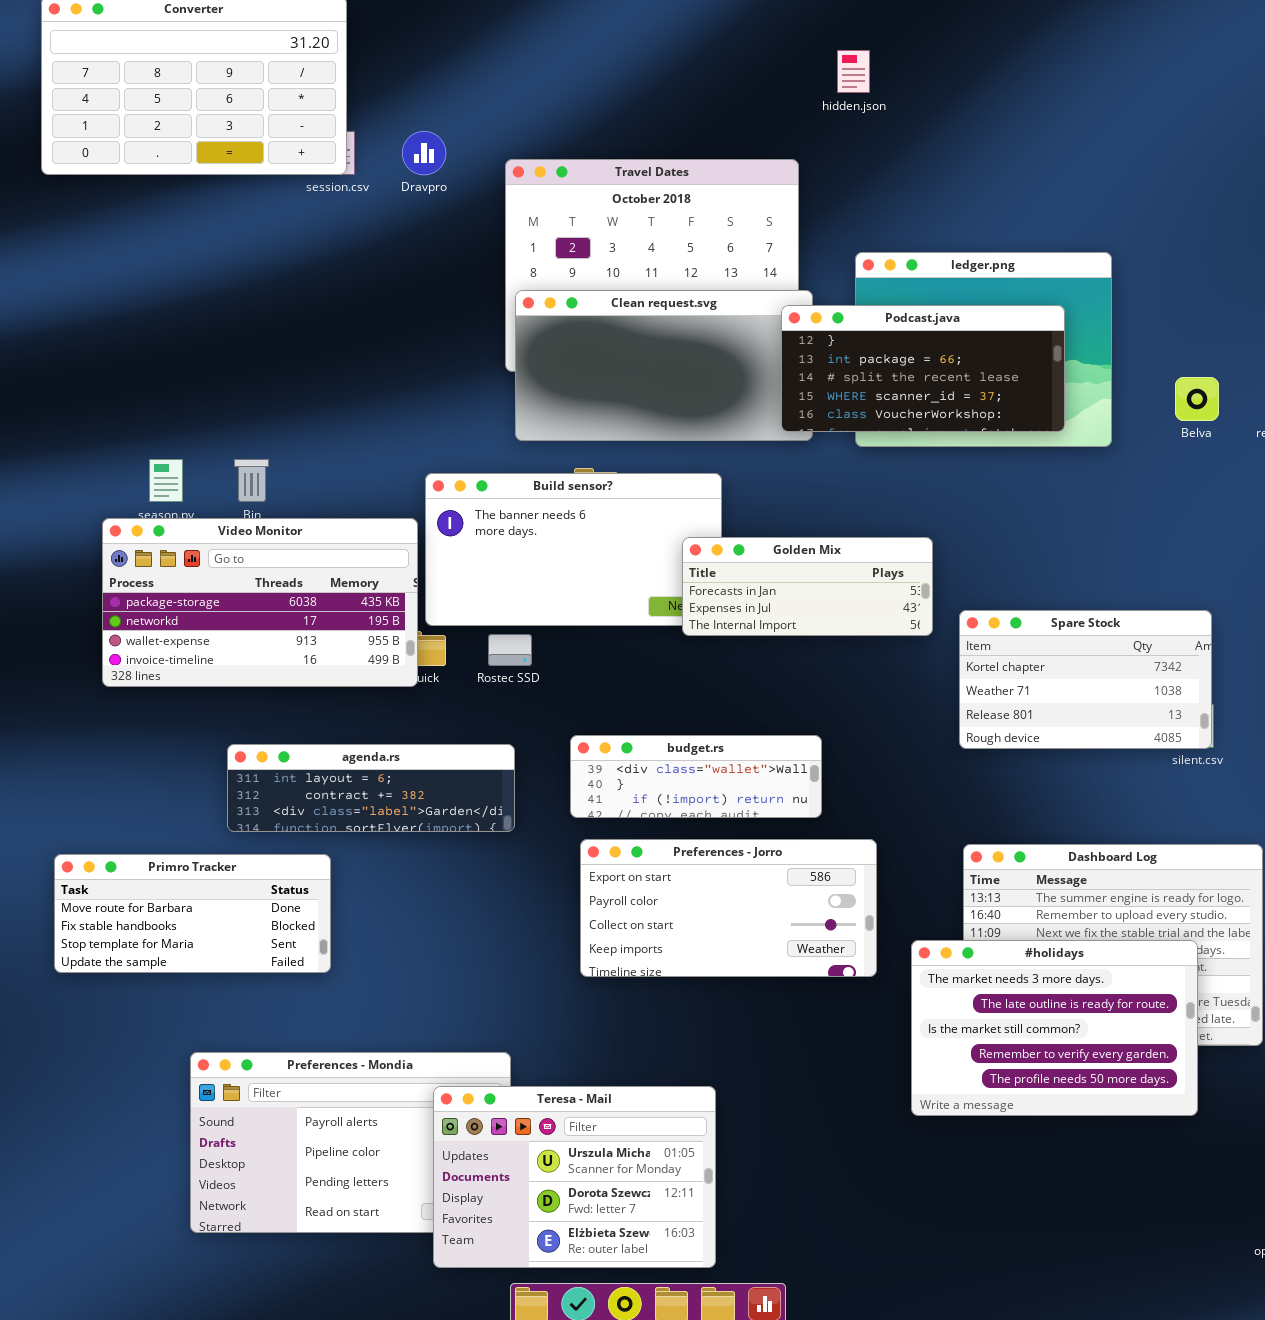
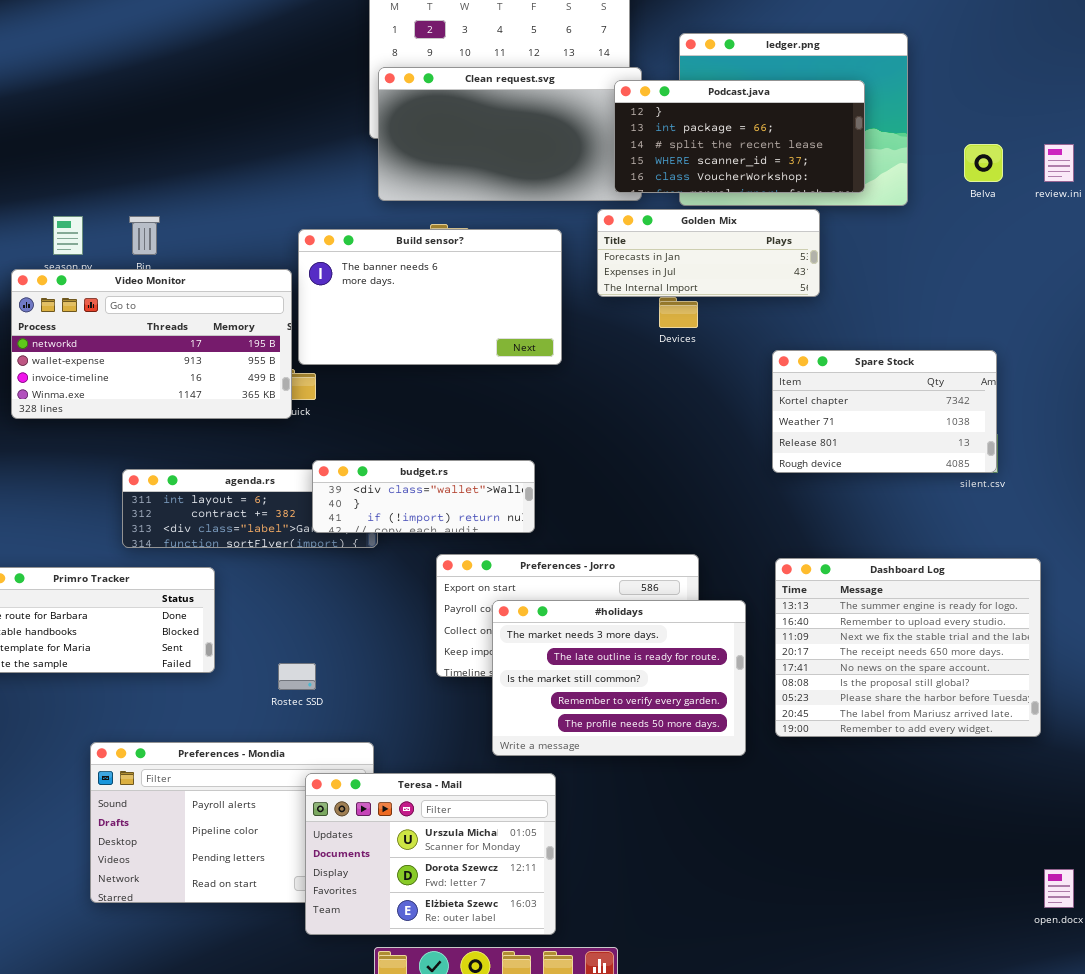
Video Monitor: [102,518,418,687] -> [11,269,292,419], scrolled down 1 row
Golden Mix: [682,537,933,636] -> [597,209,820,297], moved
Rostec SSD: [488,634,532,666] -> [278,663,316,690], moved
budget.rs: [570,735,822,818] -> [312,460,535,533], moved
#holidays: [911,940,1198,1116] -> [492,600,746,756], moved

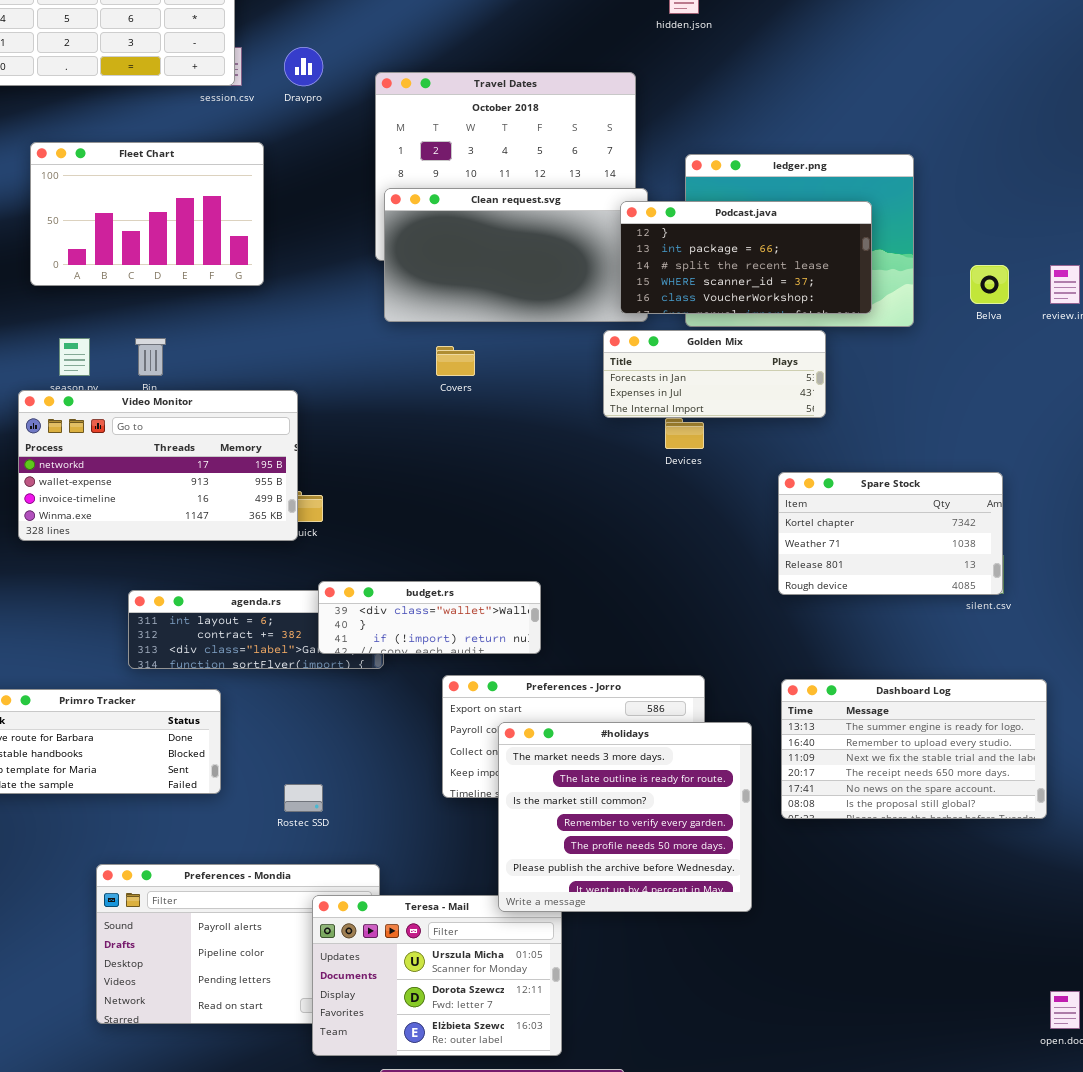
Fleet Chart: none -> [30,142,264,286], opened
Build sensor?: [298,229,562,365] -> none, closed
Dashboard Log: [775,558,1041,737] -> [781,679,1047,819], resized
#holidays: [492,600,746,756] -> [498,722,752,912], resized

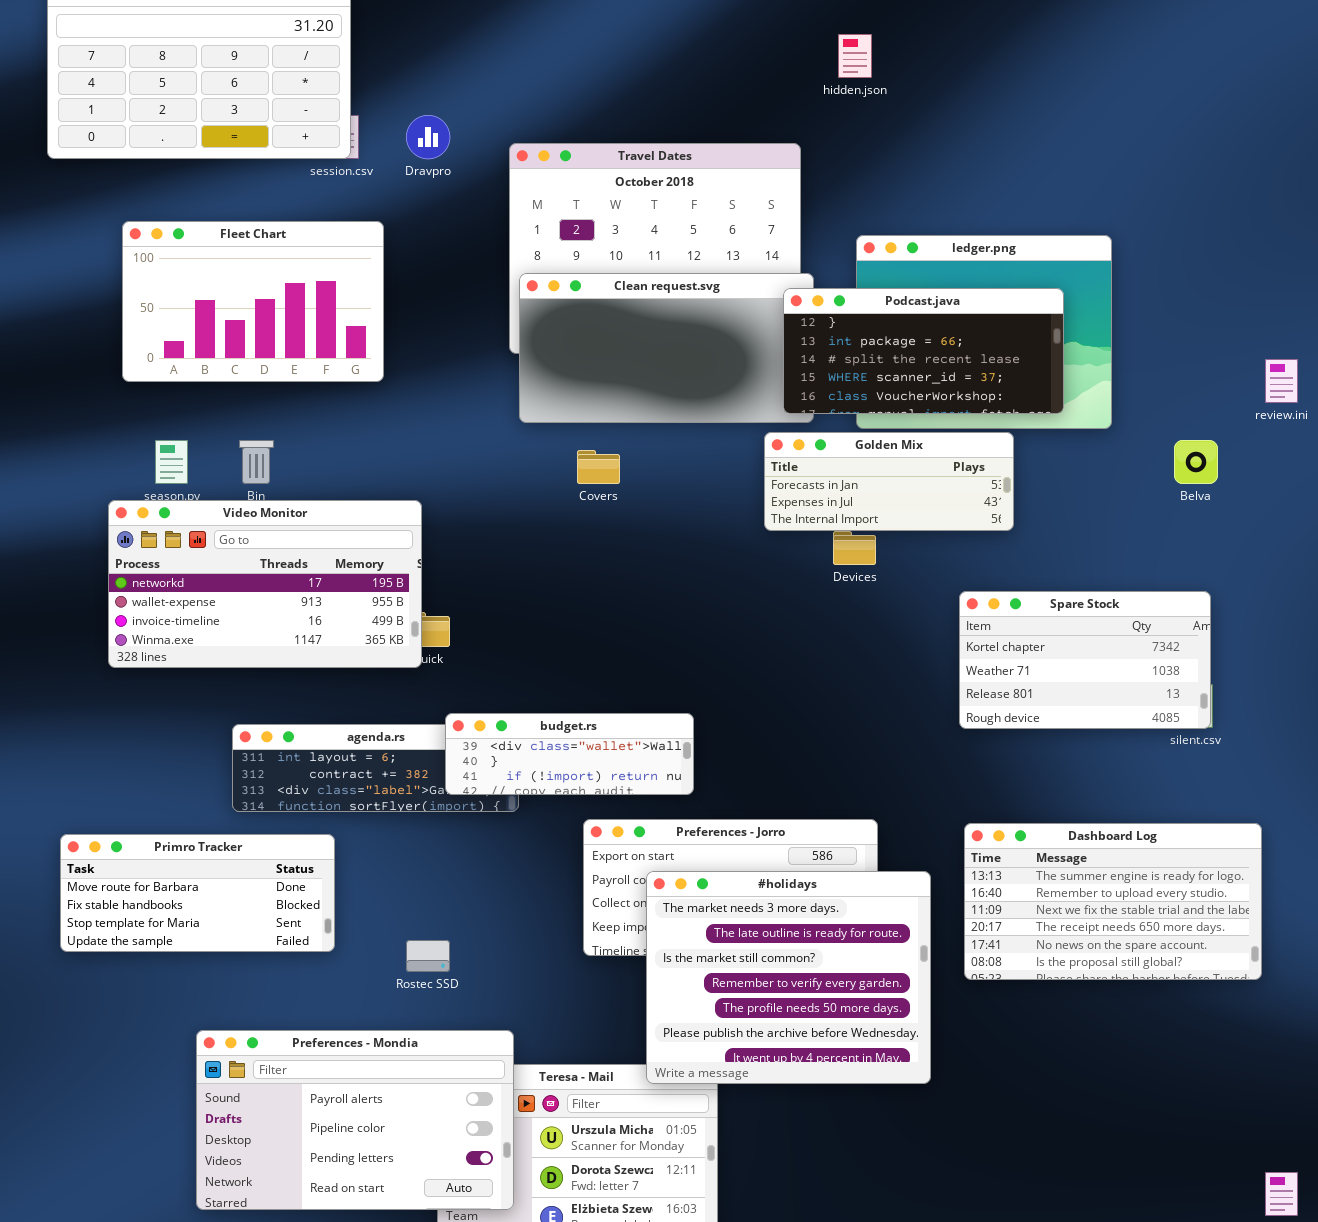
Belva: [970,265,1009,304] -> [1174,440,1218,484], moved
Preferences - Mondia: [96,864,380,1024] -> [196,1030,514,1210], raised

